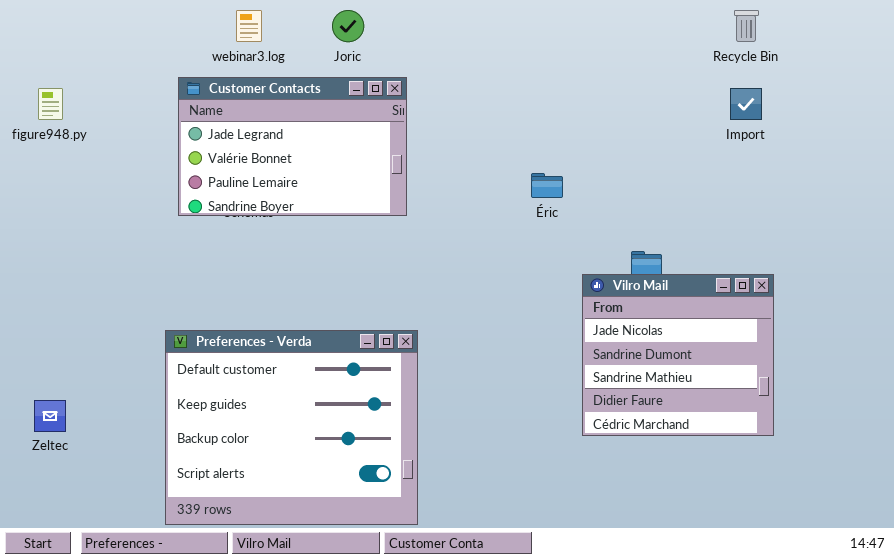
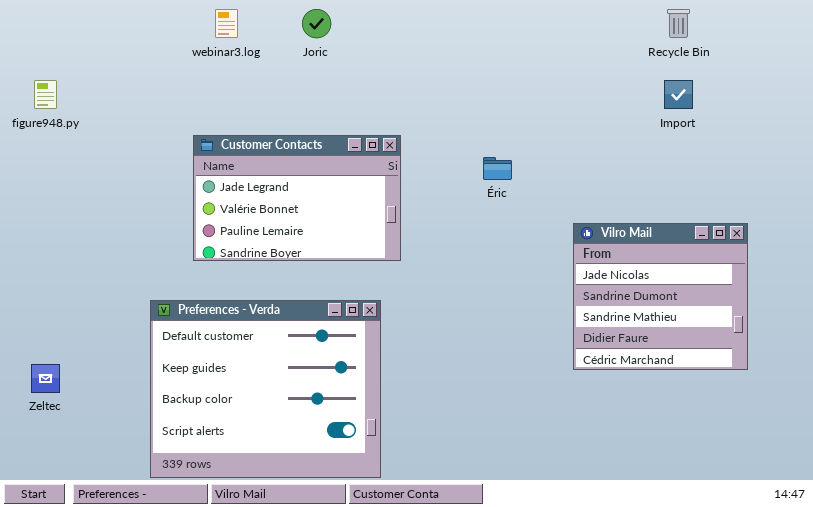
Customer Contacts: [178,77,407,216] -> [193,135,401,261], moved
Vilro Mail: [582,274,774,436] -> [573,223,748,370], moved

